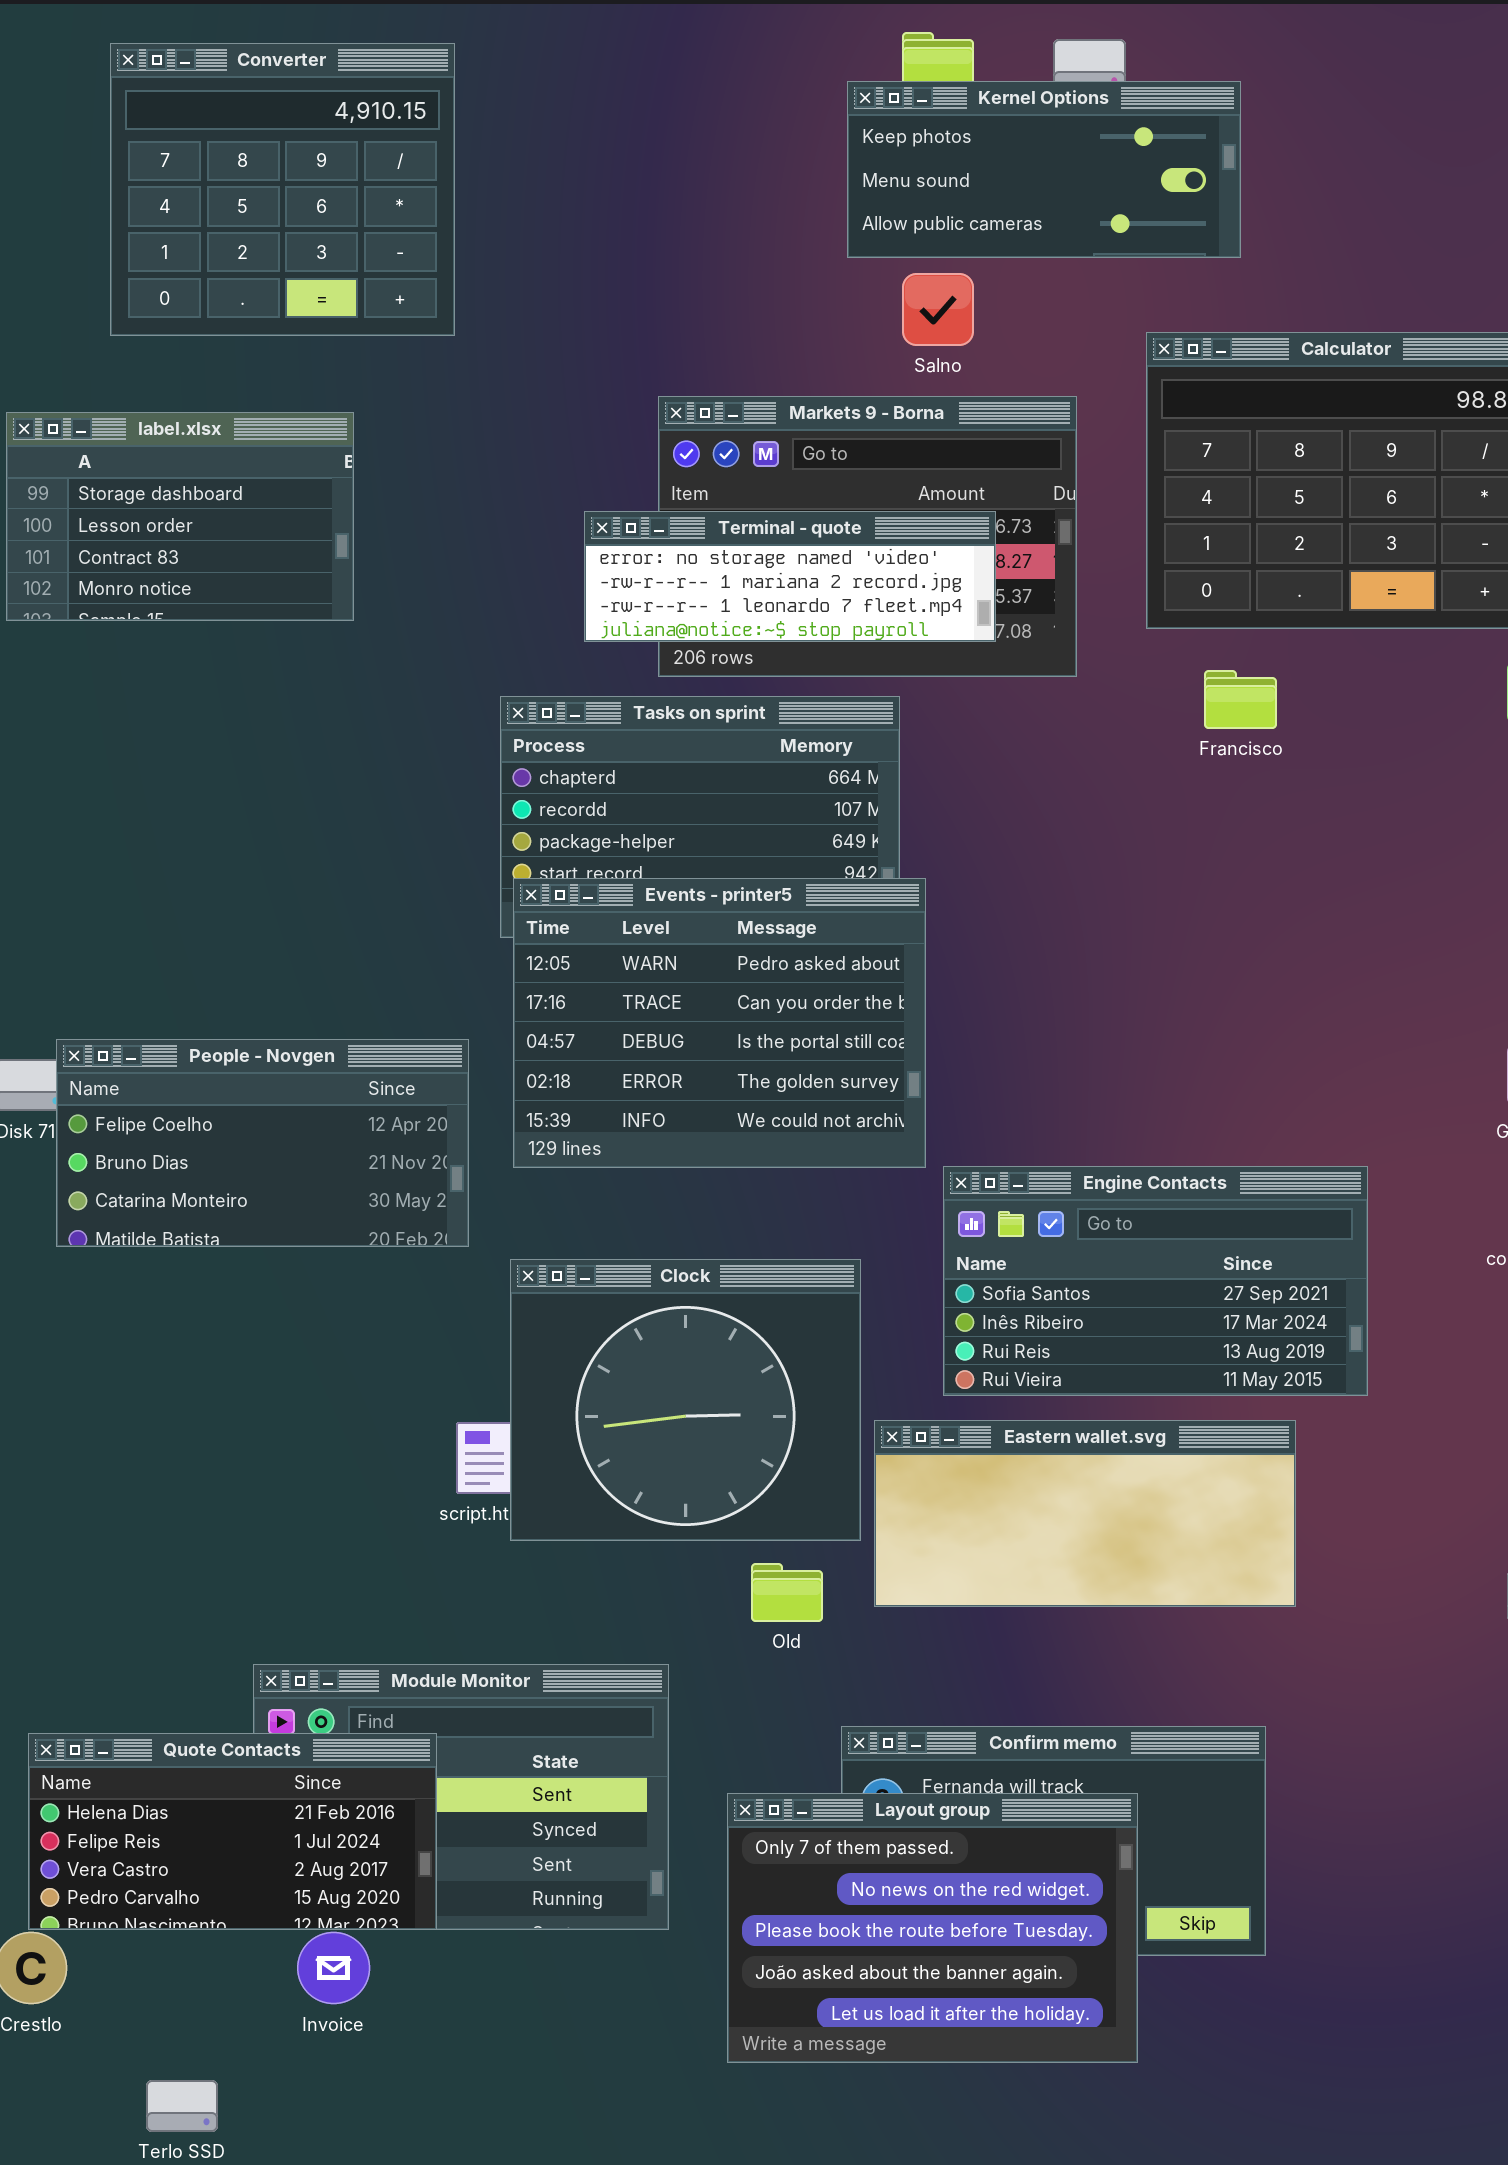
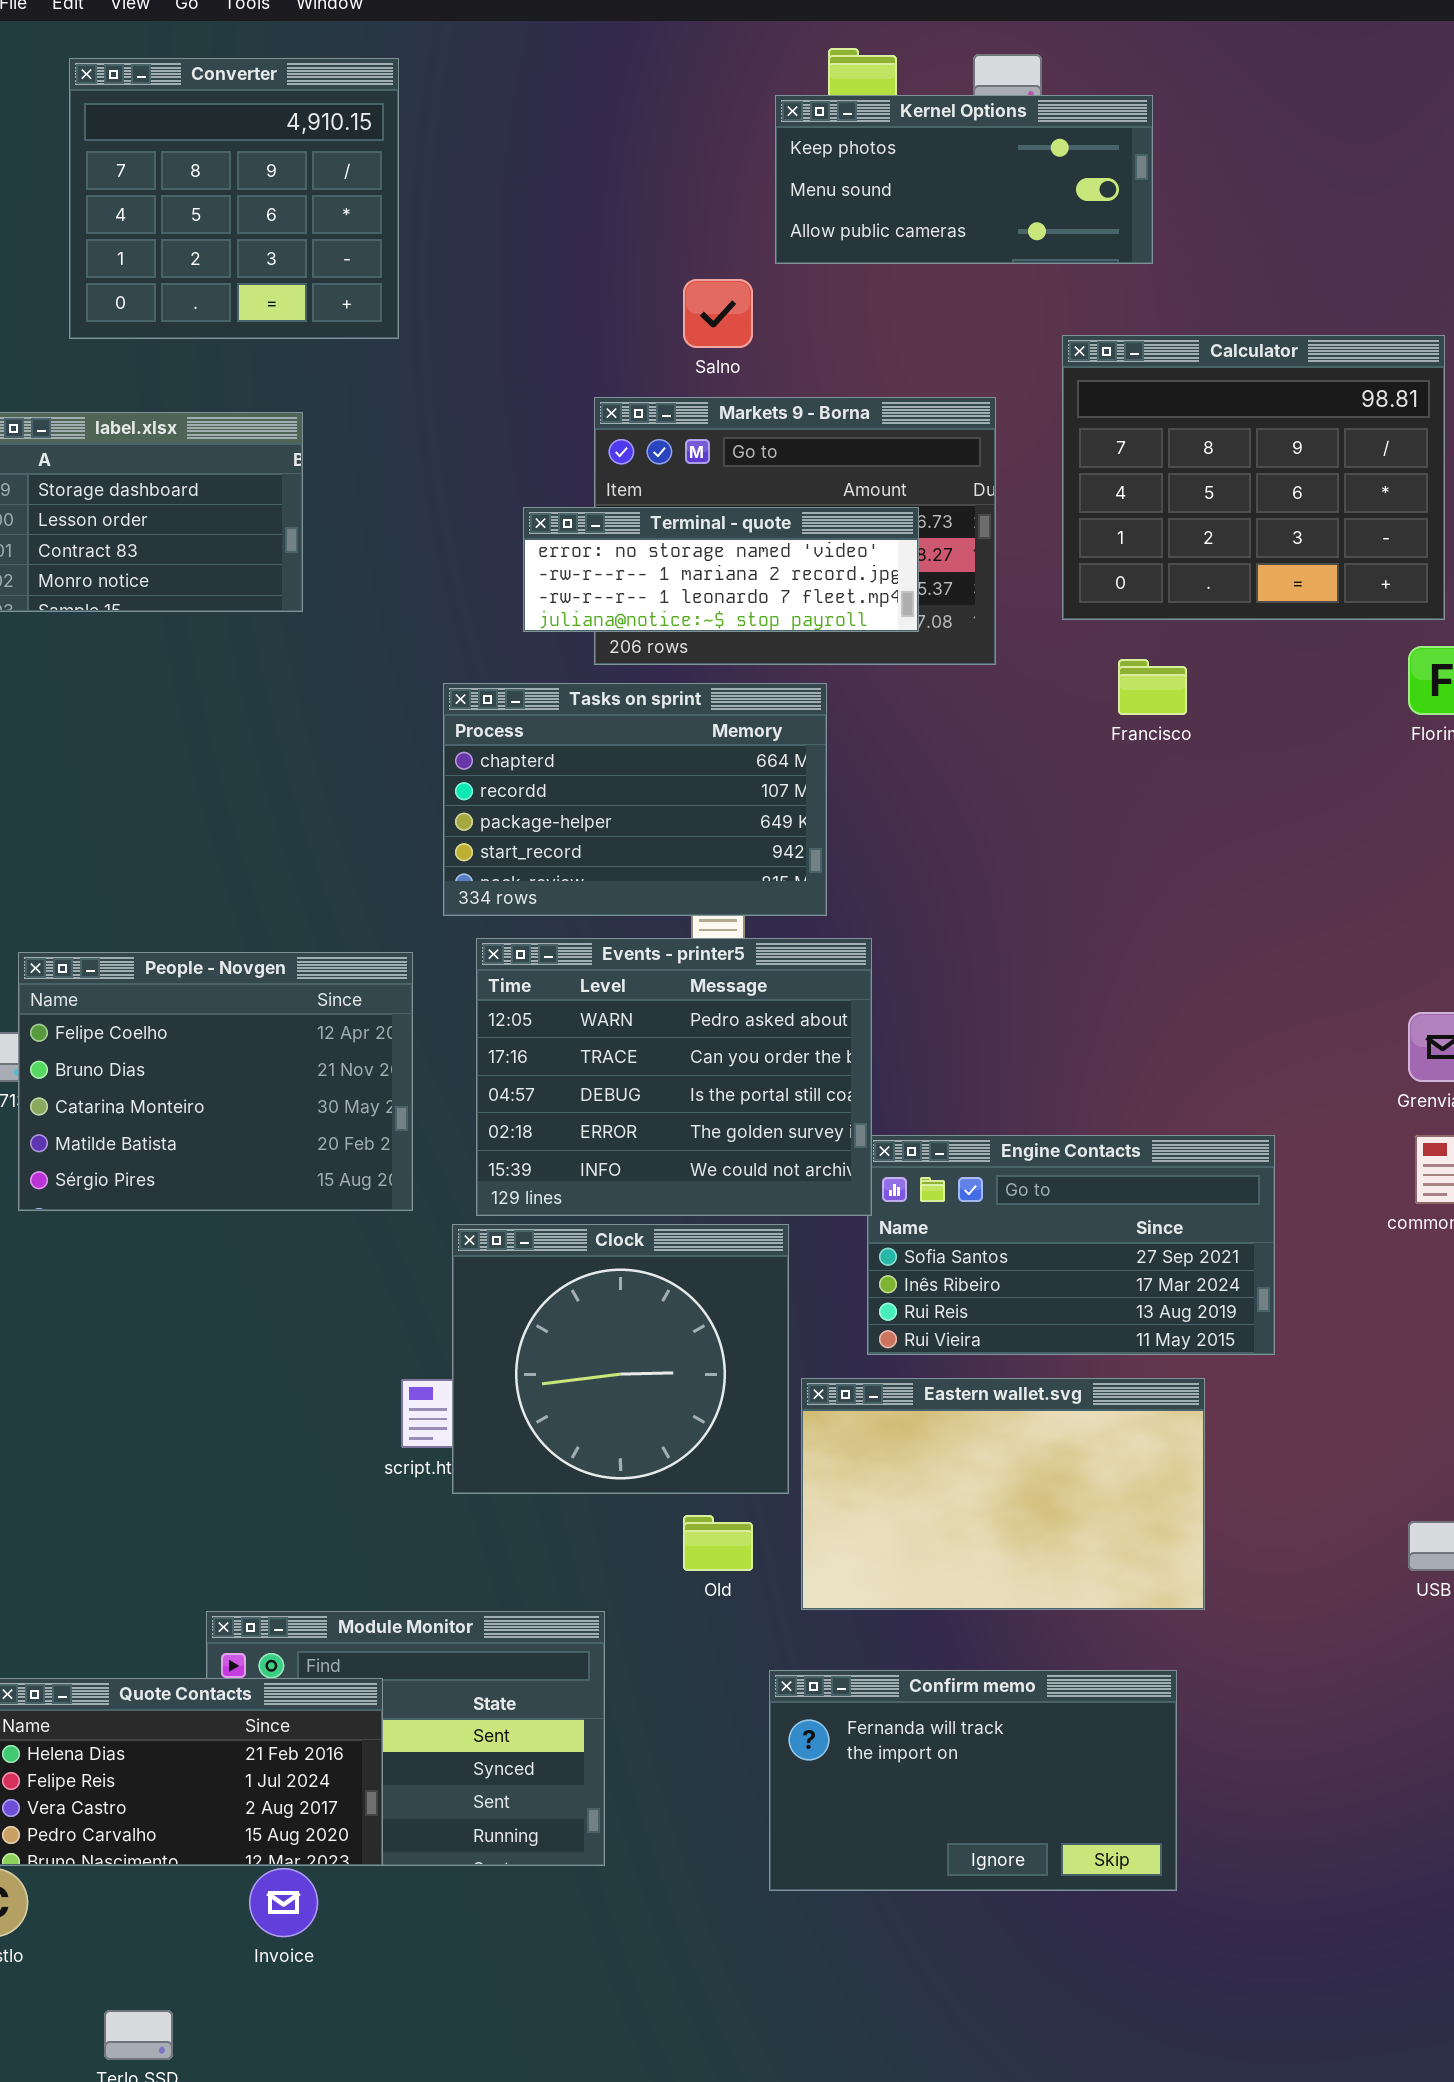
Salno: [902,273,974,346] -> [683,279,753,348], moved
Events - printer5: [513,878,926,1168] -> [476,938,872,1216], moved
People - Novgen: [56,1039,469,1247] -> [18,952,413,1211], resized
Eastern wallet.svg: [874,1420,1296,1607] -> [801,1378,1205,1610], resized
Layout group: [727,1793,1138,2063] -> none, closed

